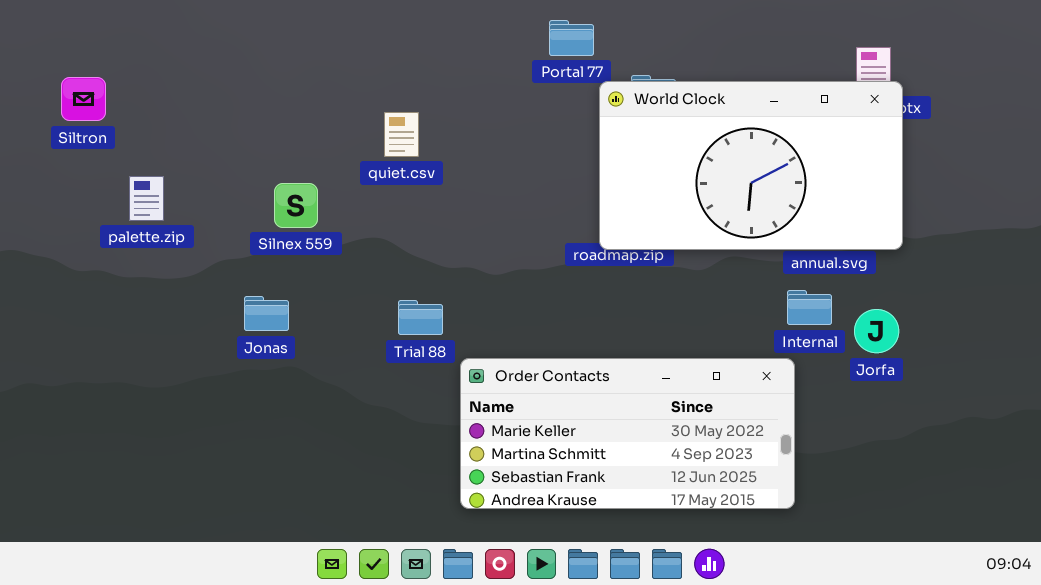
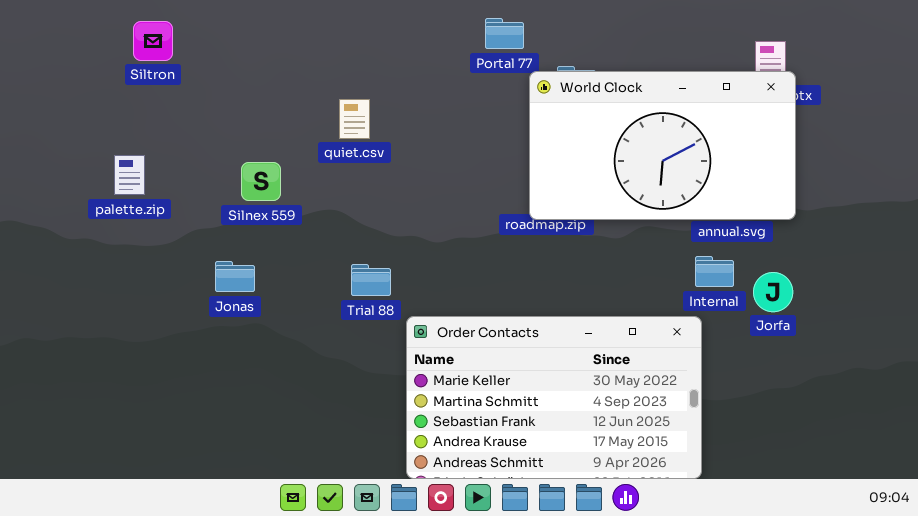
Siltron: [61,77,106,121] -> [133,21,173,61], moved
Order Contacts: [460,358,795,509] -> [406,316,702,479], resized

